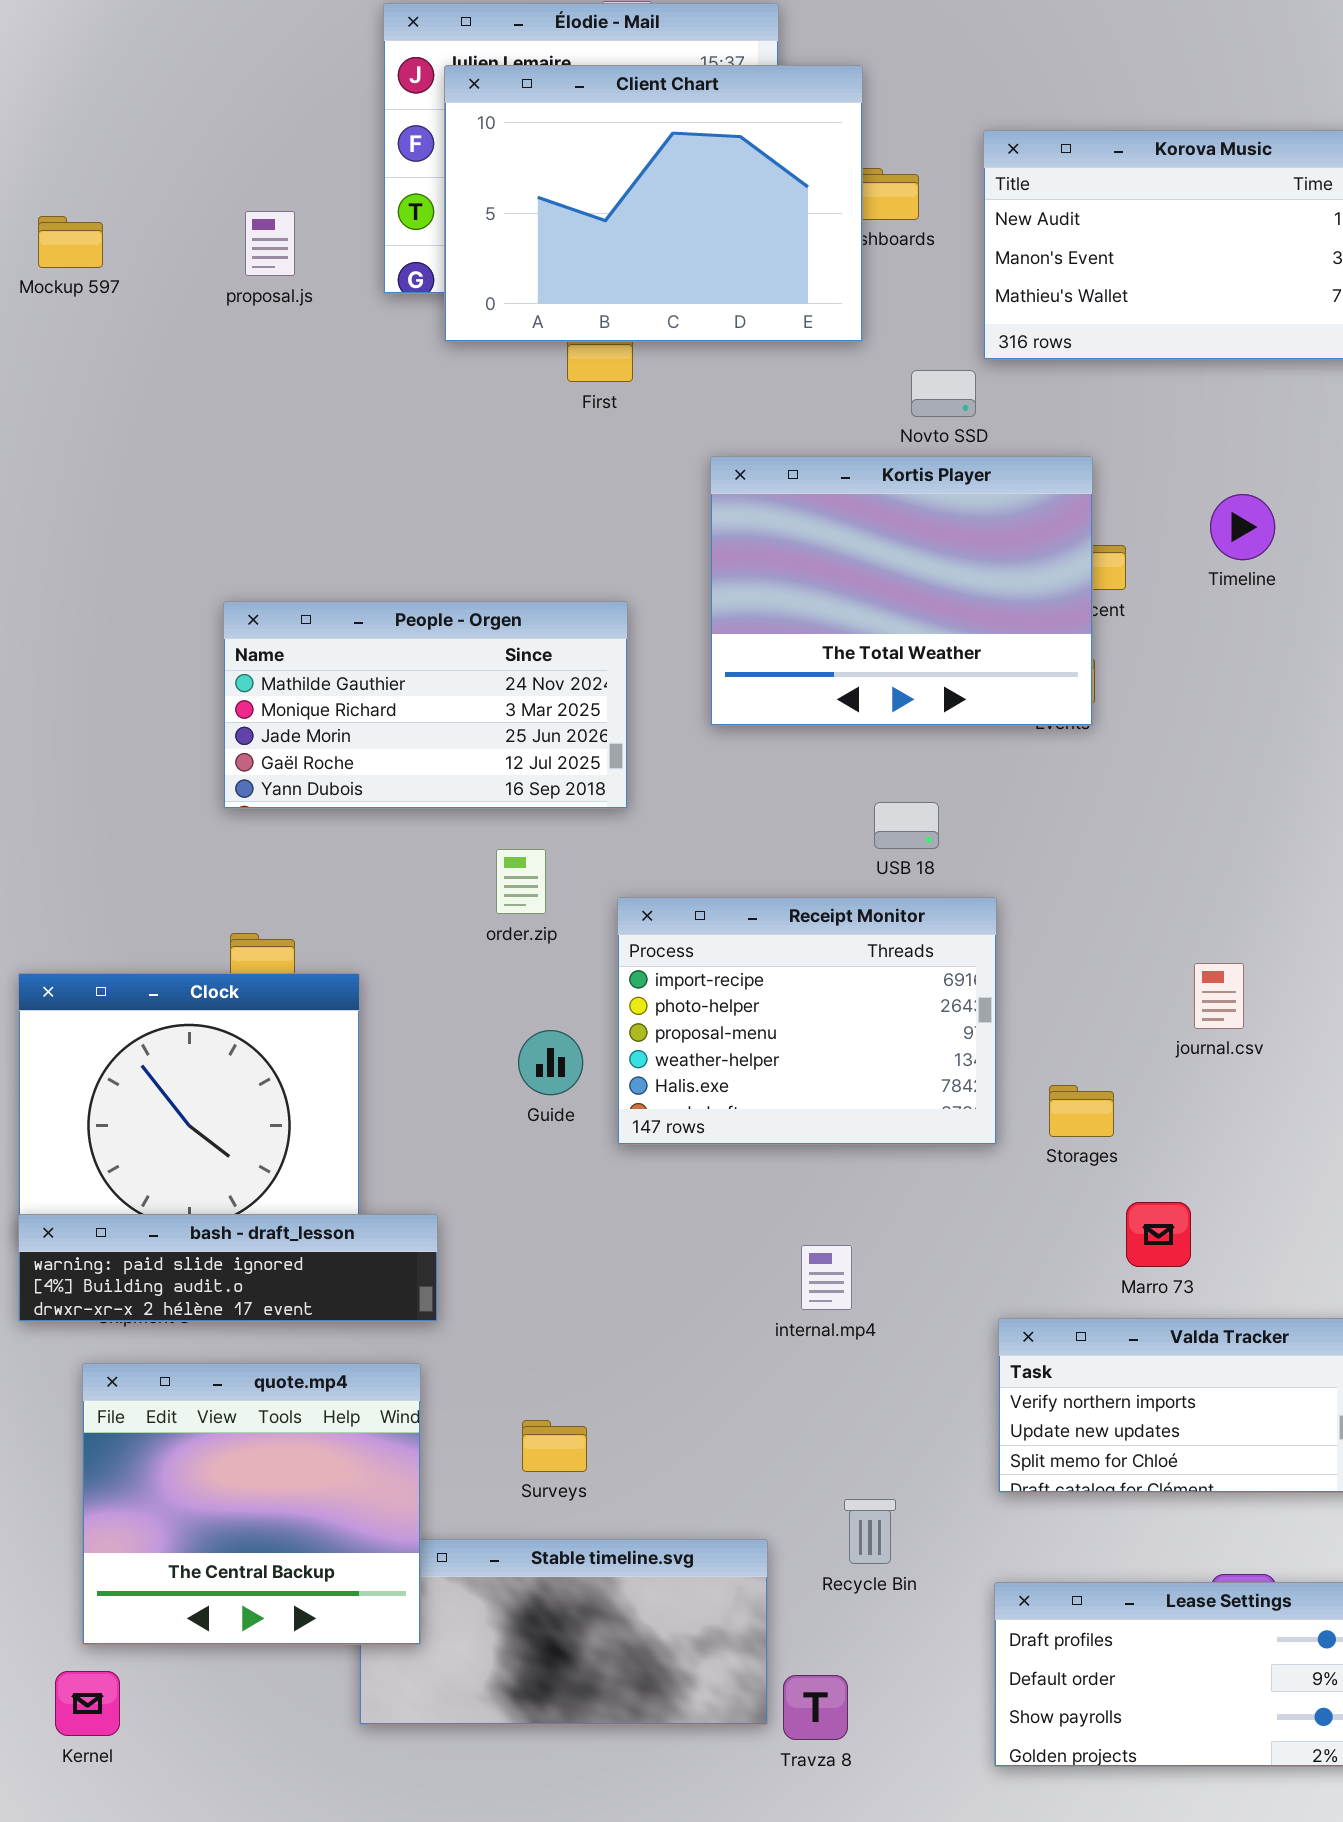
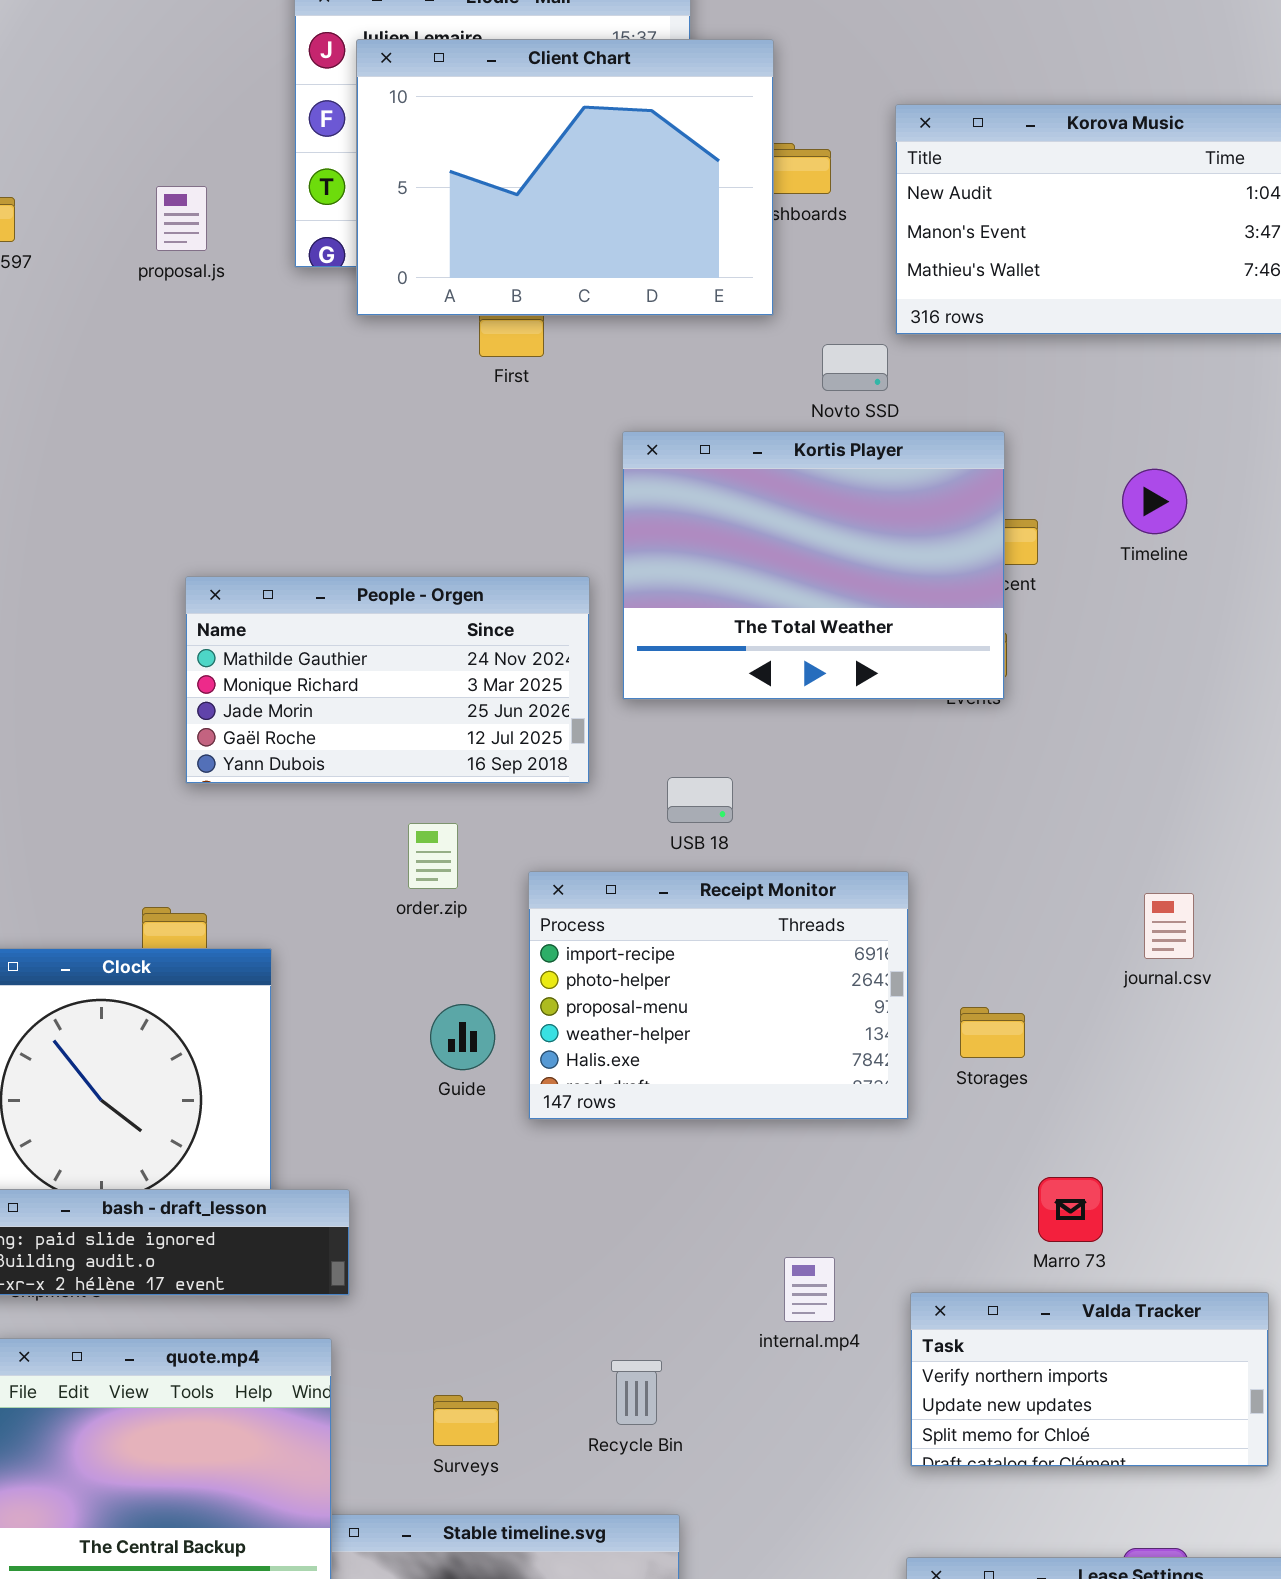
People - Orgen: [223,601,628,809] -> [185,576,590,784], moved
USB 18: [874,802,939,849] -> [667,777,733,823], moved
journal.csv: [1194,963,1244,1029] -> [1144,893,1194,959], moved
Storages: [1049,1085,1114,1137] -> [960,1007,1025,1058], moved
internal.mp4: [801,1245,852,1310] -> [784,1257,835,1322], moved
Recycle Bin: [844,1499,896,1564] -> [611,1360,662,1425], moved

